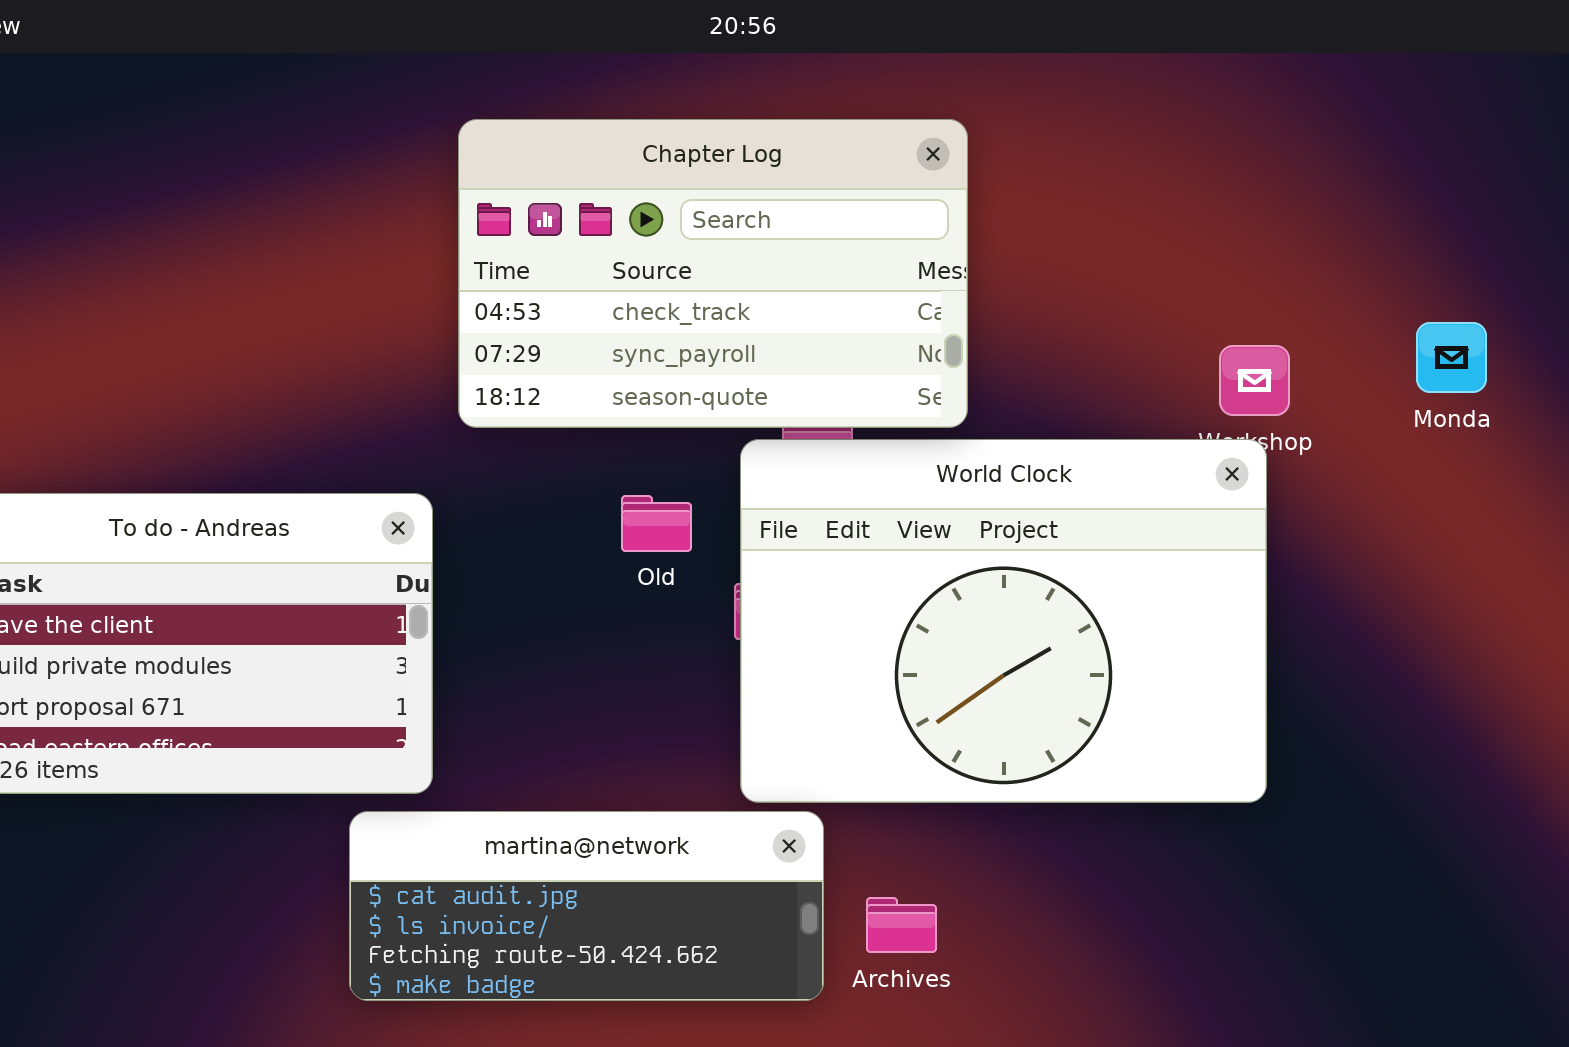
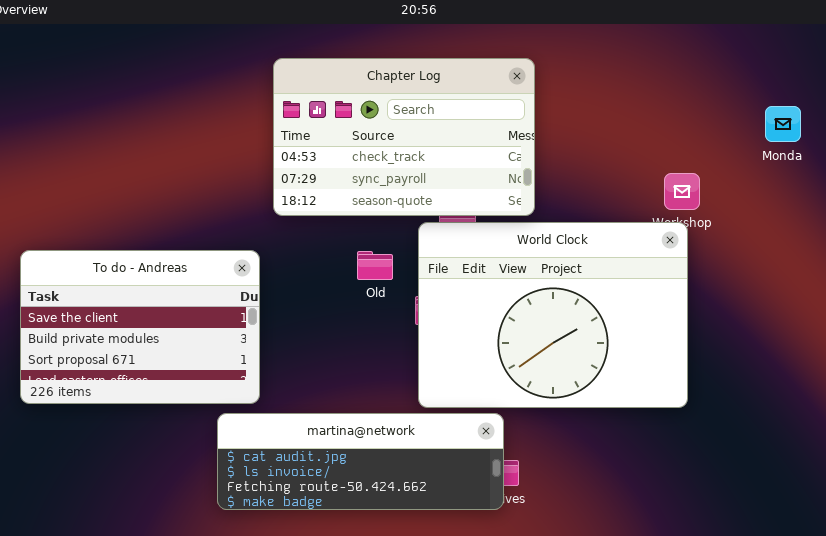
Monda: [1416,322,1487,393] -> [765,106,801,142], moved
martina@network: [349,811,824,1001] -> [217,413,504,510], resized

